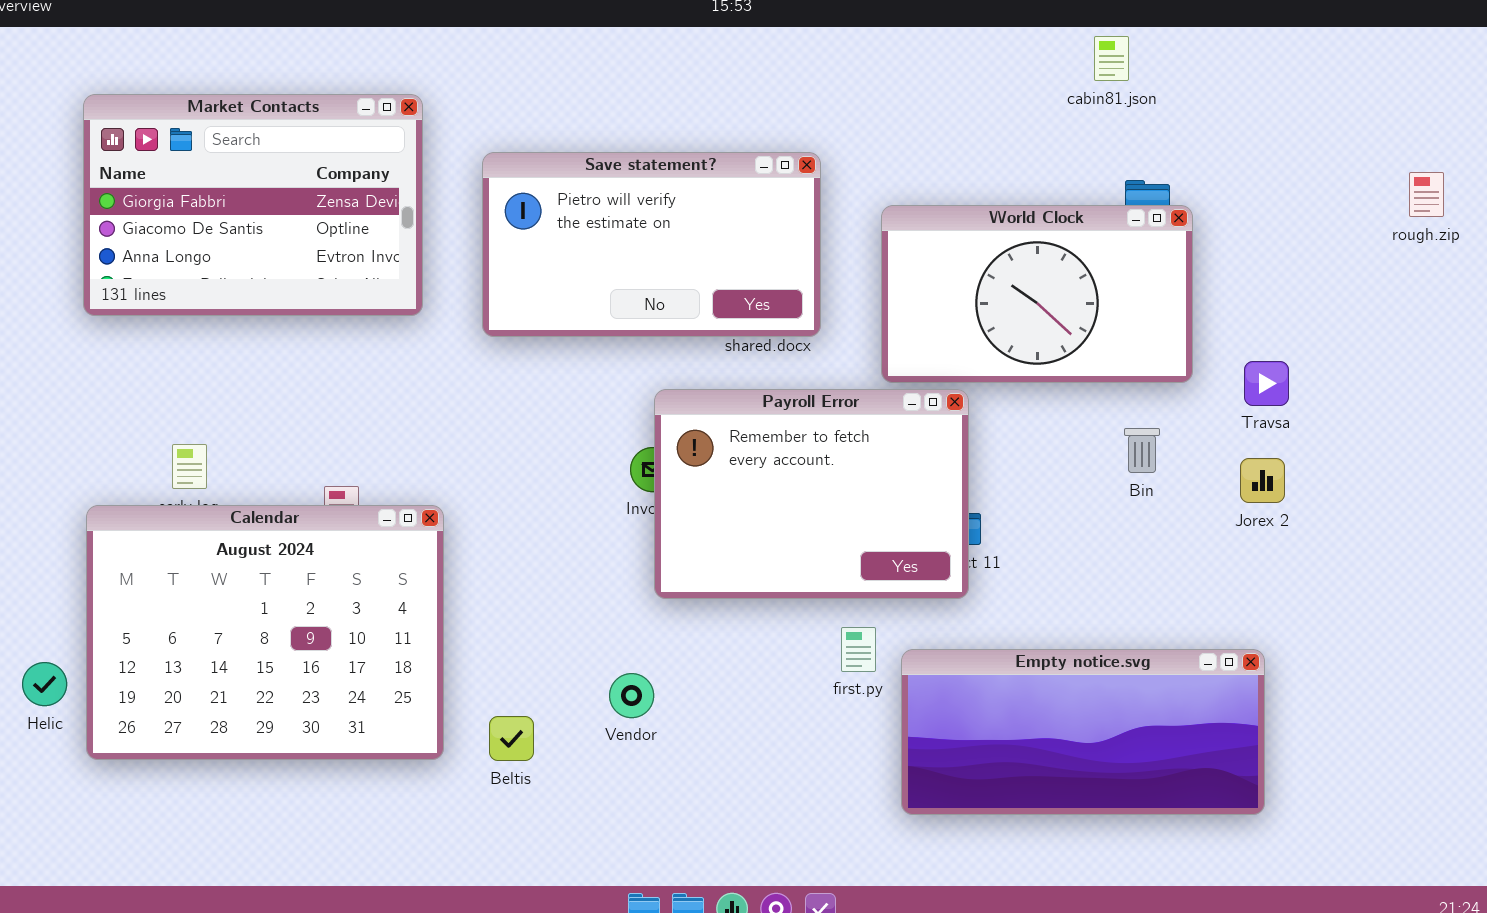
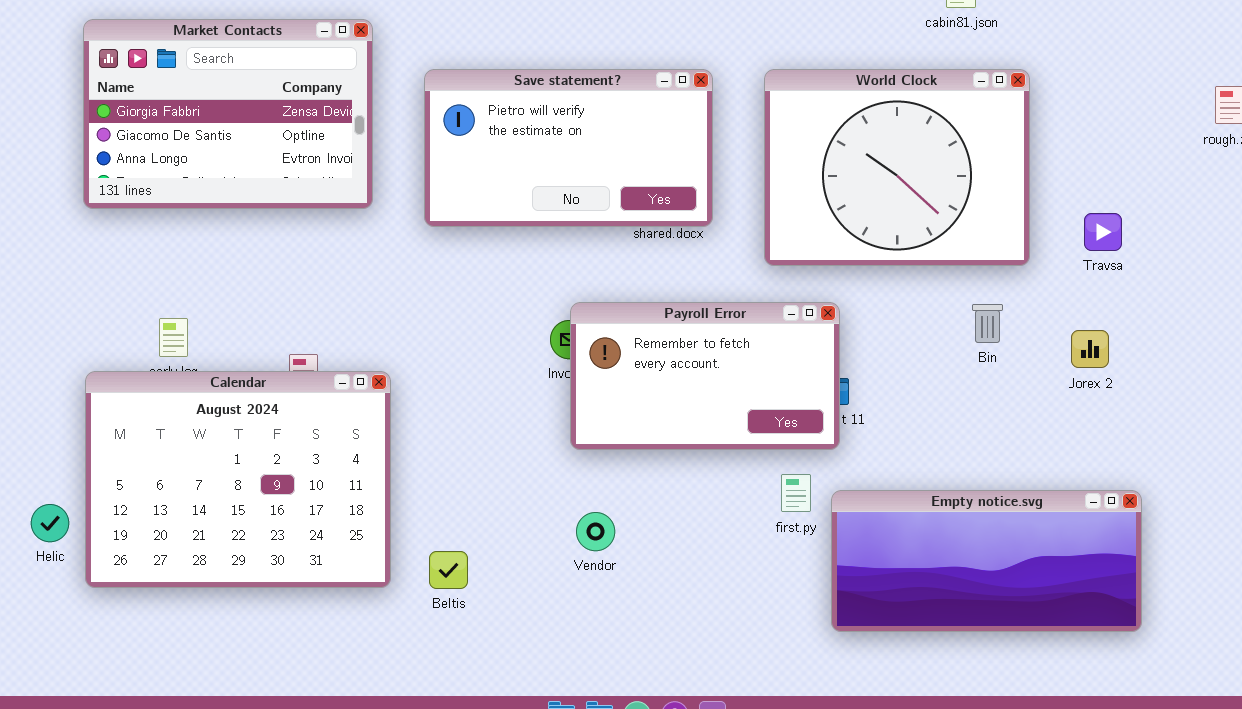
World Clock: [881,205,1193,383] -> [764,69,1030,266], resized
Travsa: [1244,361,1289,406] -> [1084,213,1122,251], moved
Payroll Error: [654,389,969,599] -> [570,302,840,450], resized
first.py: [841,627,876,672] -> [781,474,811,512], moved
Empty notice.svg: [901,649,1265,815] -> [831,490,1142,632], moved
Vendor: [609,673,654,718] -> [576,512,615,551], moved

